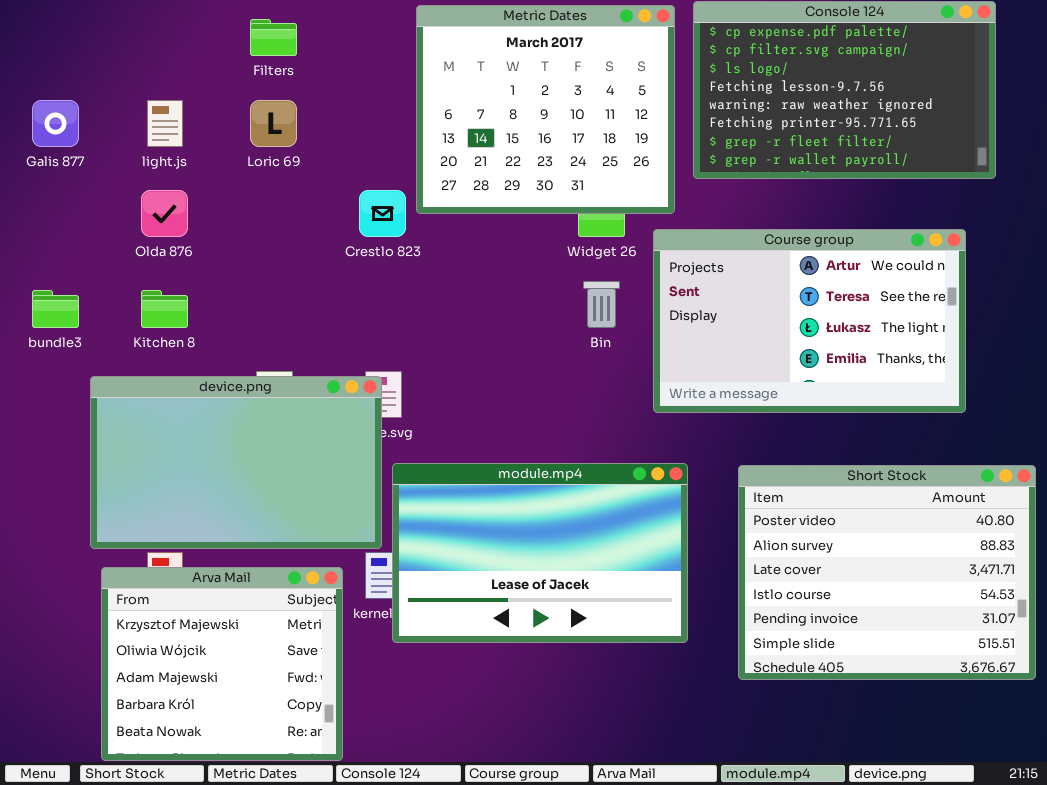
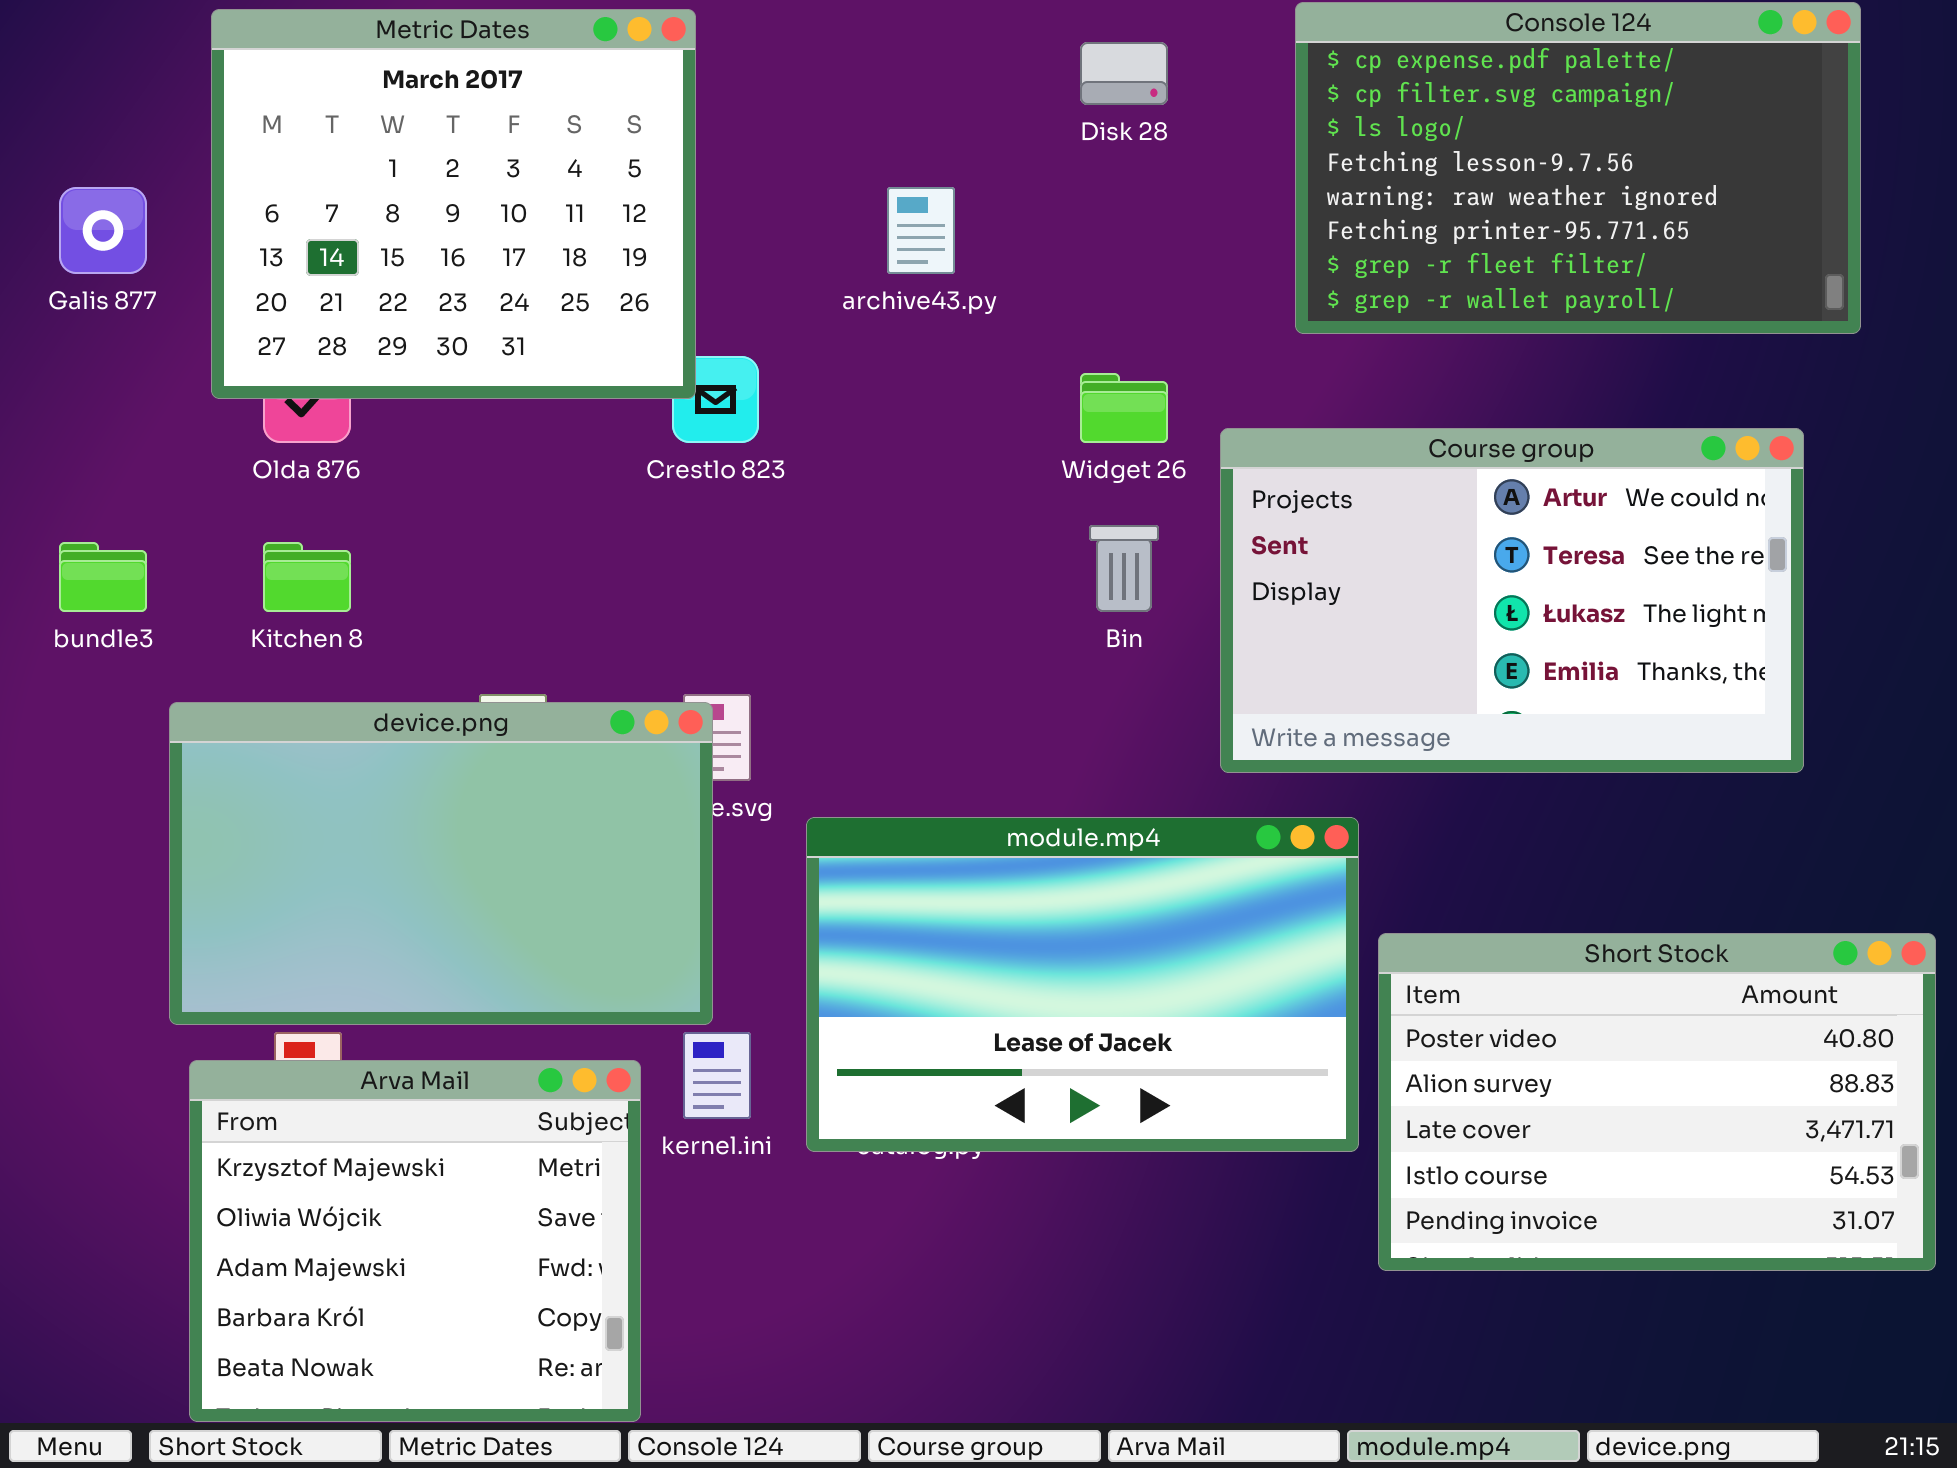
Metric Dates: [416,5,675,214] -> [211,9,696,399], moved
module.mp4: [392,463,688,643] -> [806,817,1359,1152], moved
Short Stock: [738,465,1036,680] -> [1378,933,1936,1271], resized

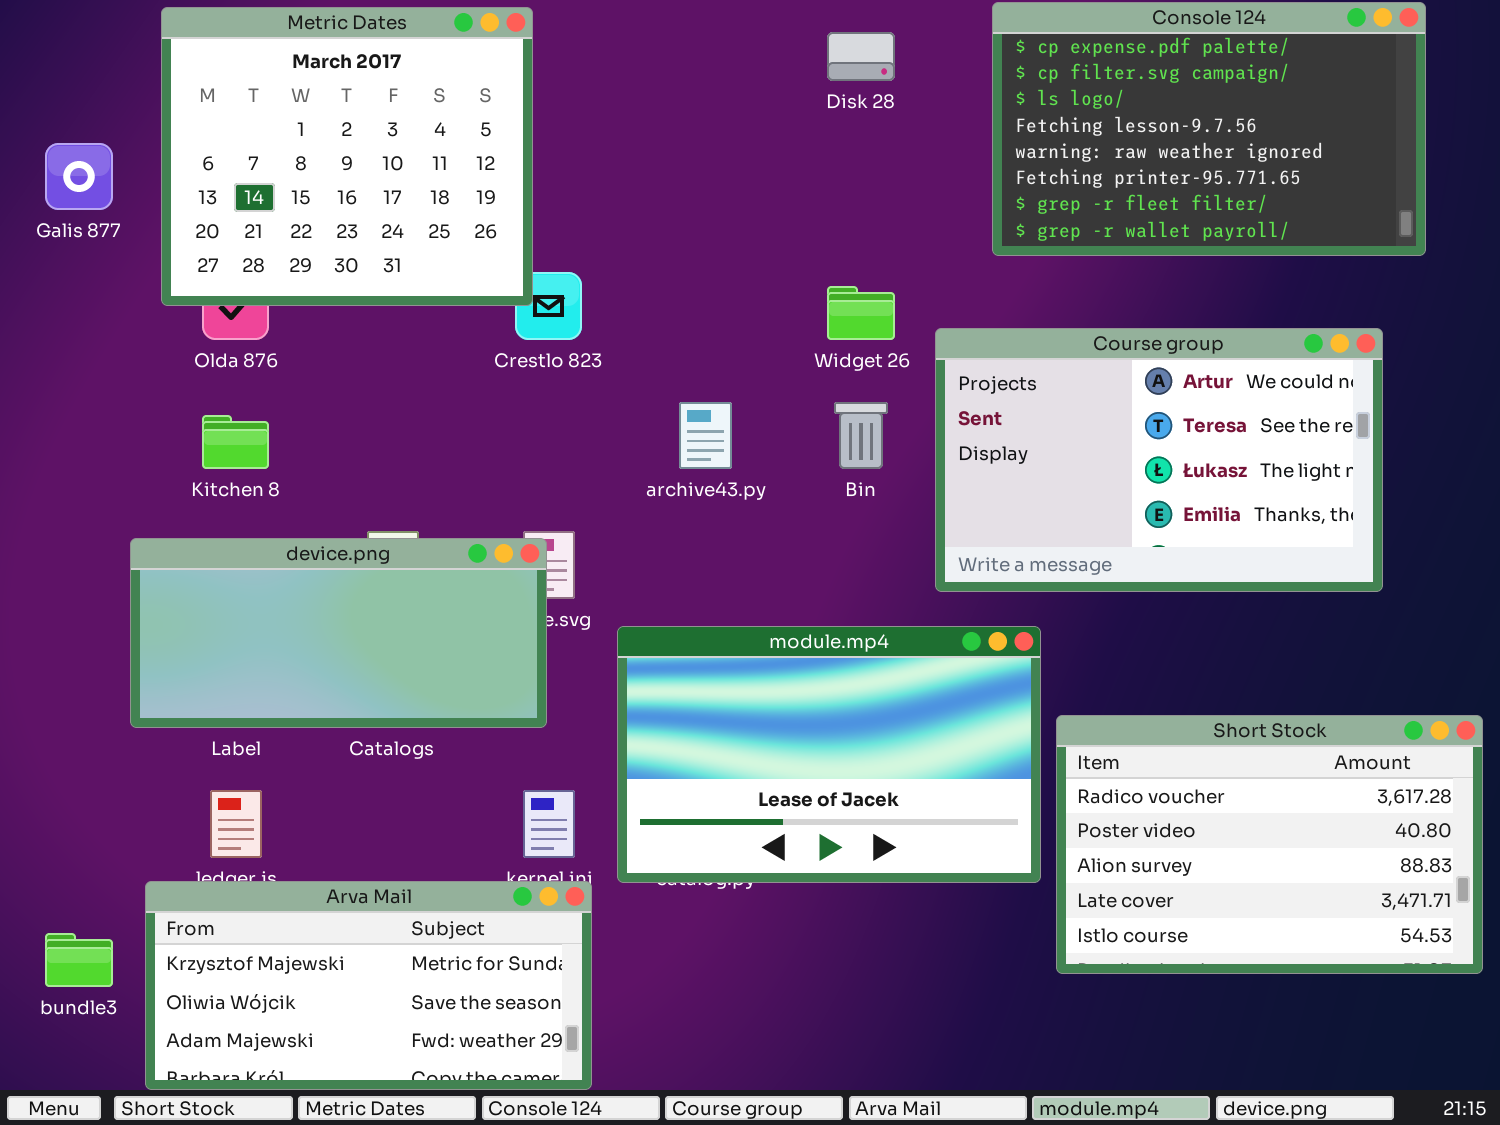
archive43.py: [887,187,955,274] -> [679,402,732,469], moved
bundle3: [59,542,147,612] -> [45,933,113,987], moved
device.png: [169,702,713,1025] -> [130,538,547,728], resized
Short Stock: [1378,933,1936,1271] -> [1056,715,1483,974], scrolled up 1 row
Arva Mail: [189,1060,641,1422] -> [145,881,592,1090], resized

